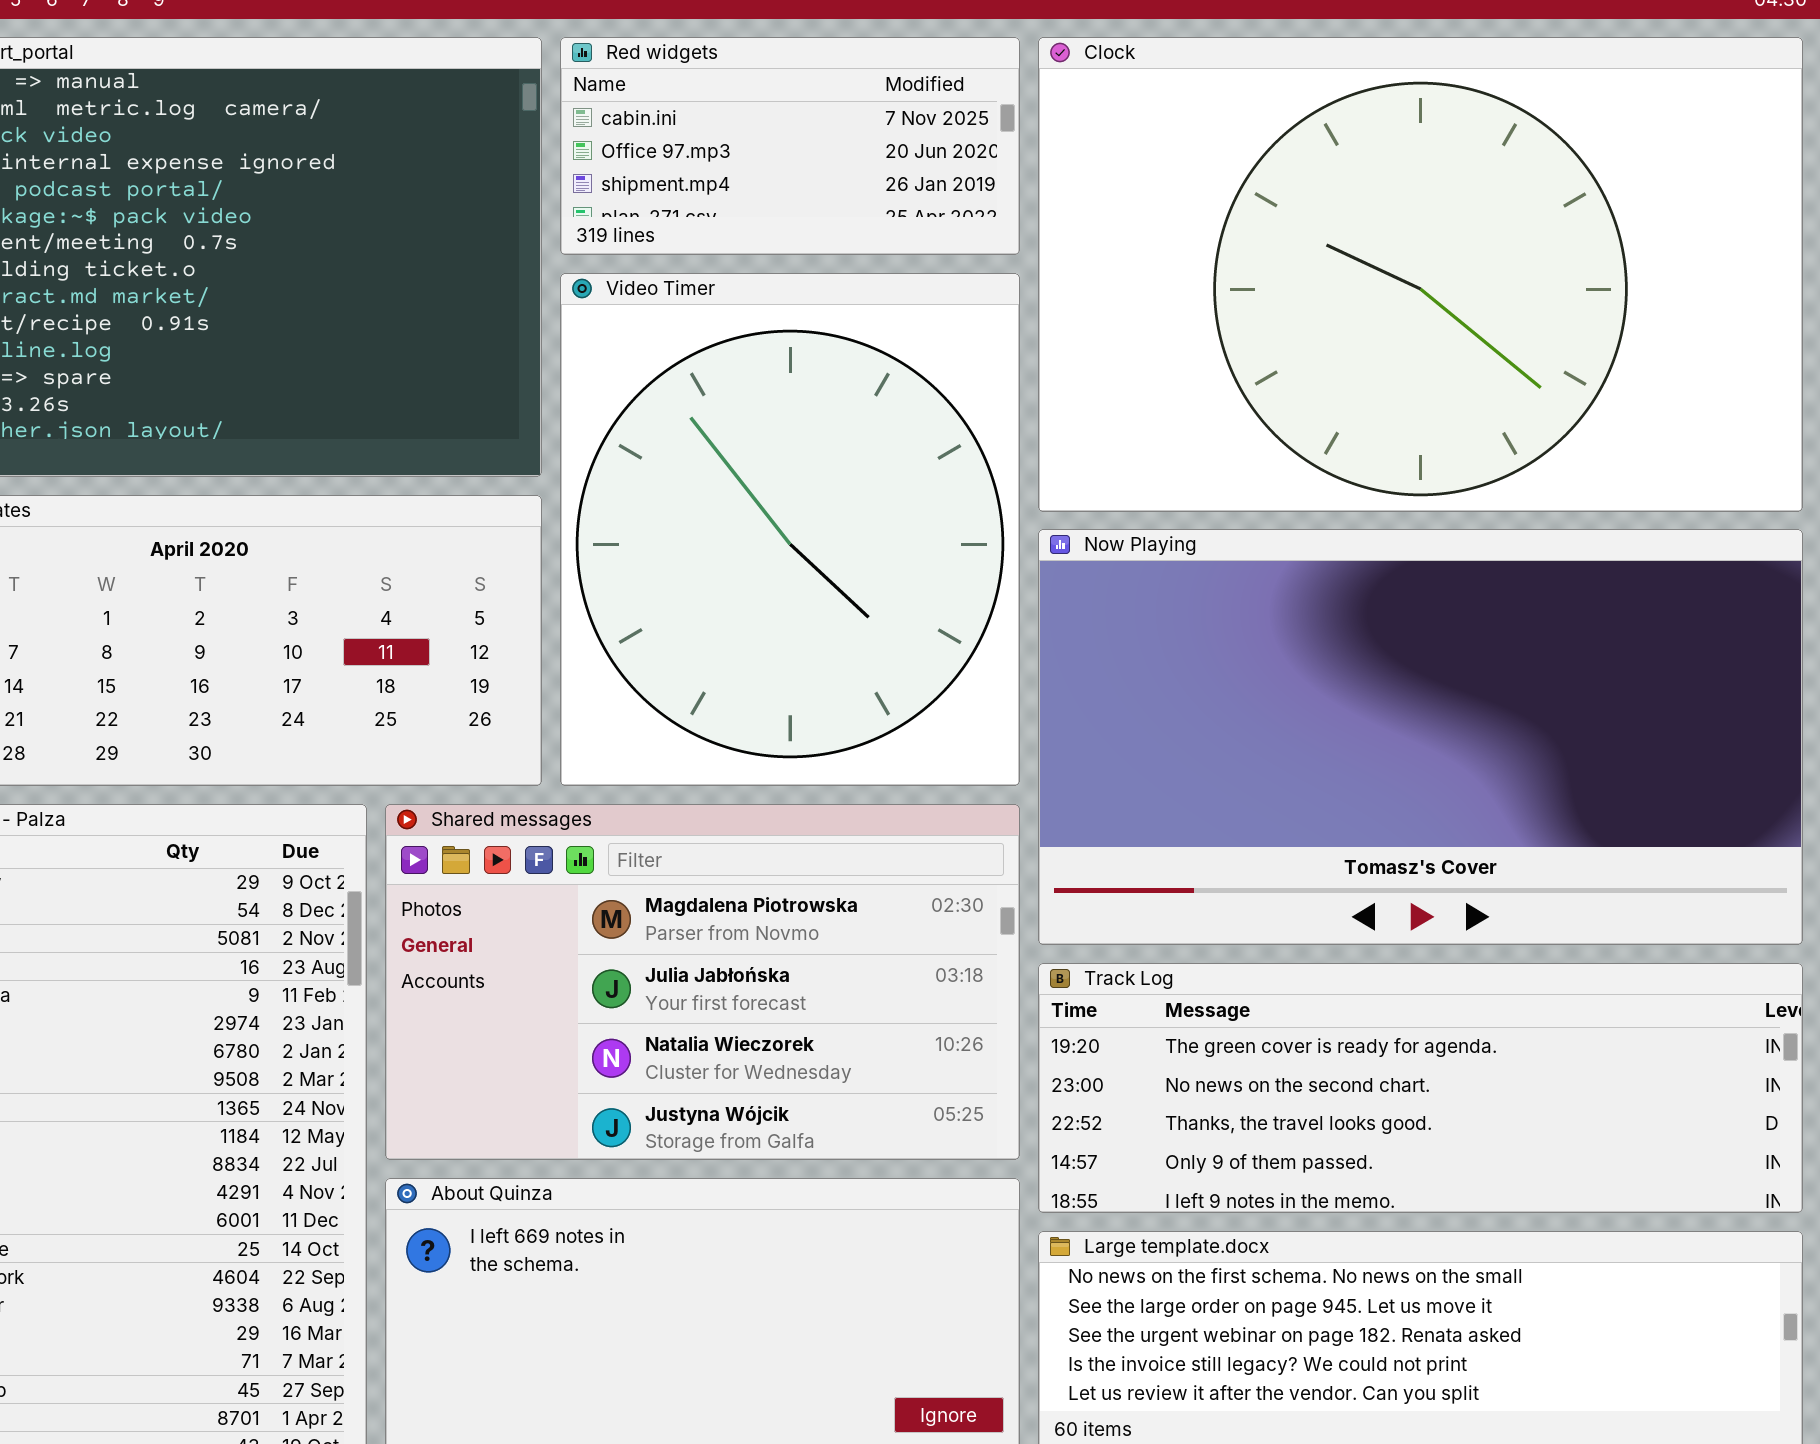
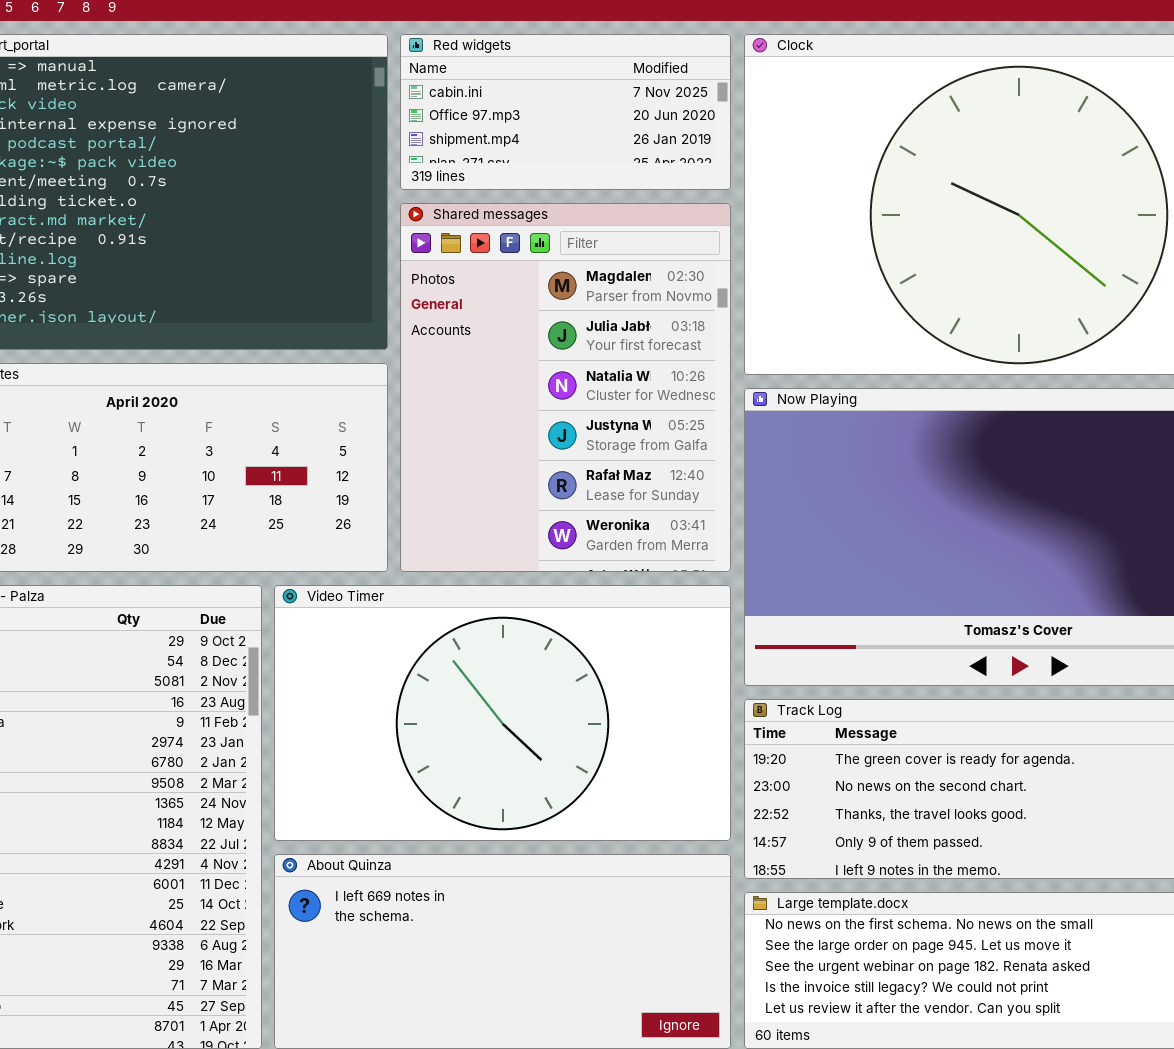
Video Timer: [560,273,1020,786] -> [274,585,731,841], moved, resized
Shared messages: [385,804,1020,1160] -> [400,203,731,572], moved, resized

